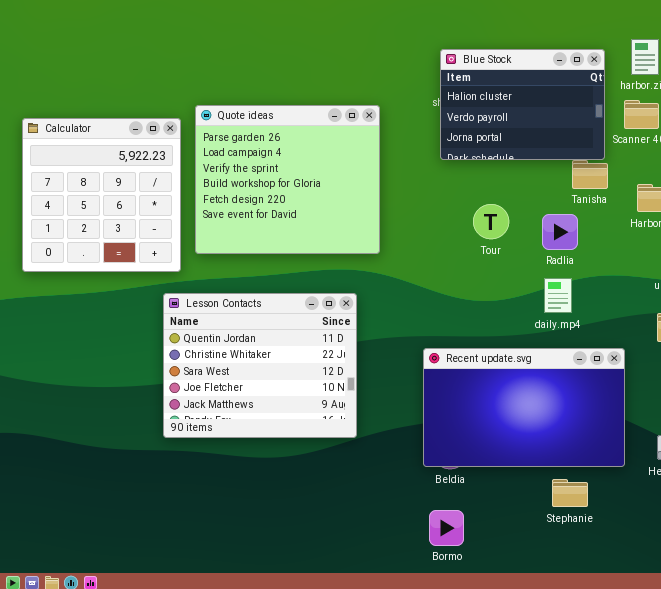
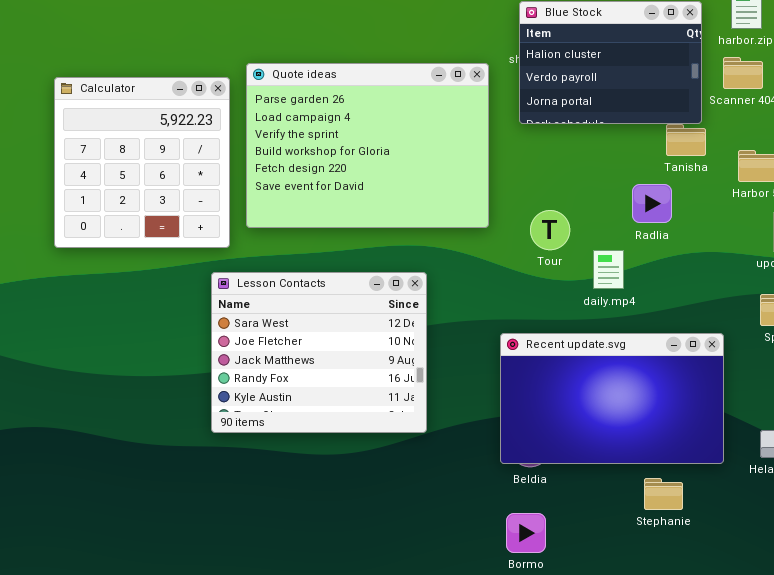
Quote ideas: [195,105,380,254] -> [246,63,489,228], resized
Tour: [473,204,509,239] -> [530,210,570,250], moved
daily.mp4: [544,278,572,313] -> [593,250,624,289], moved
Lesson Contacts: [163,293,357,438] -> [211,272,427,433], scrolled down 2 rows

